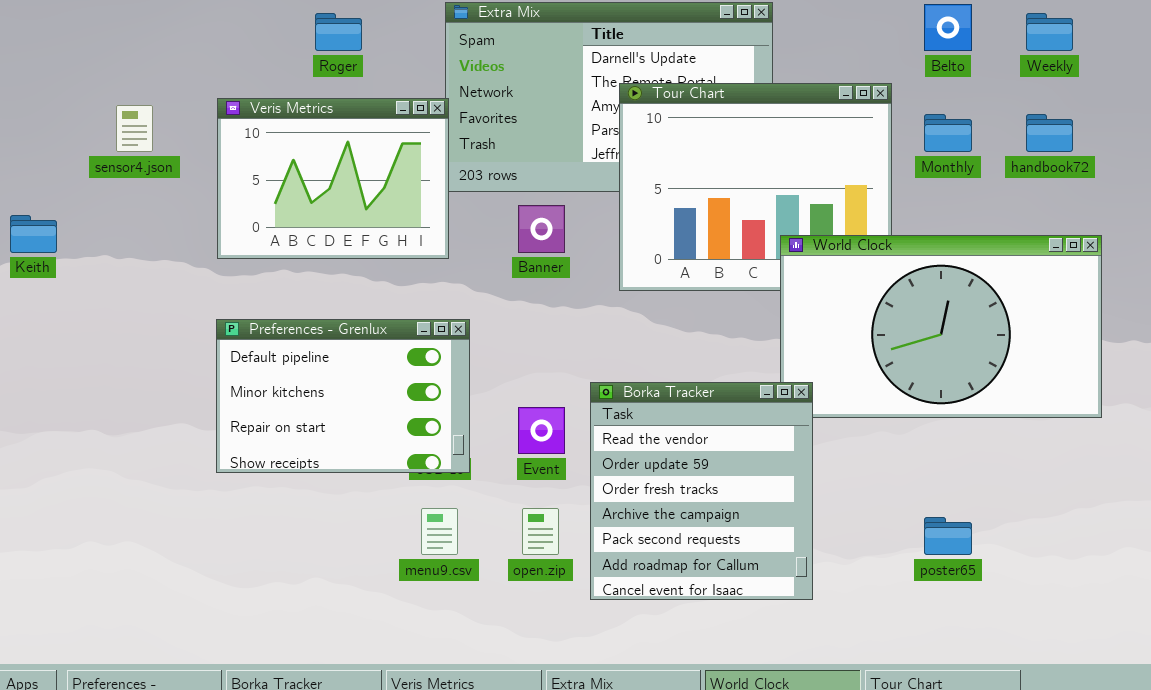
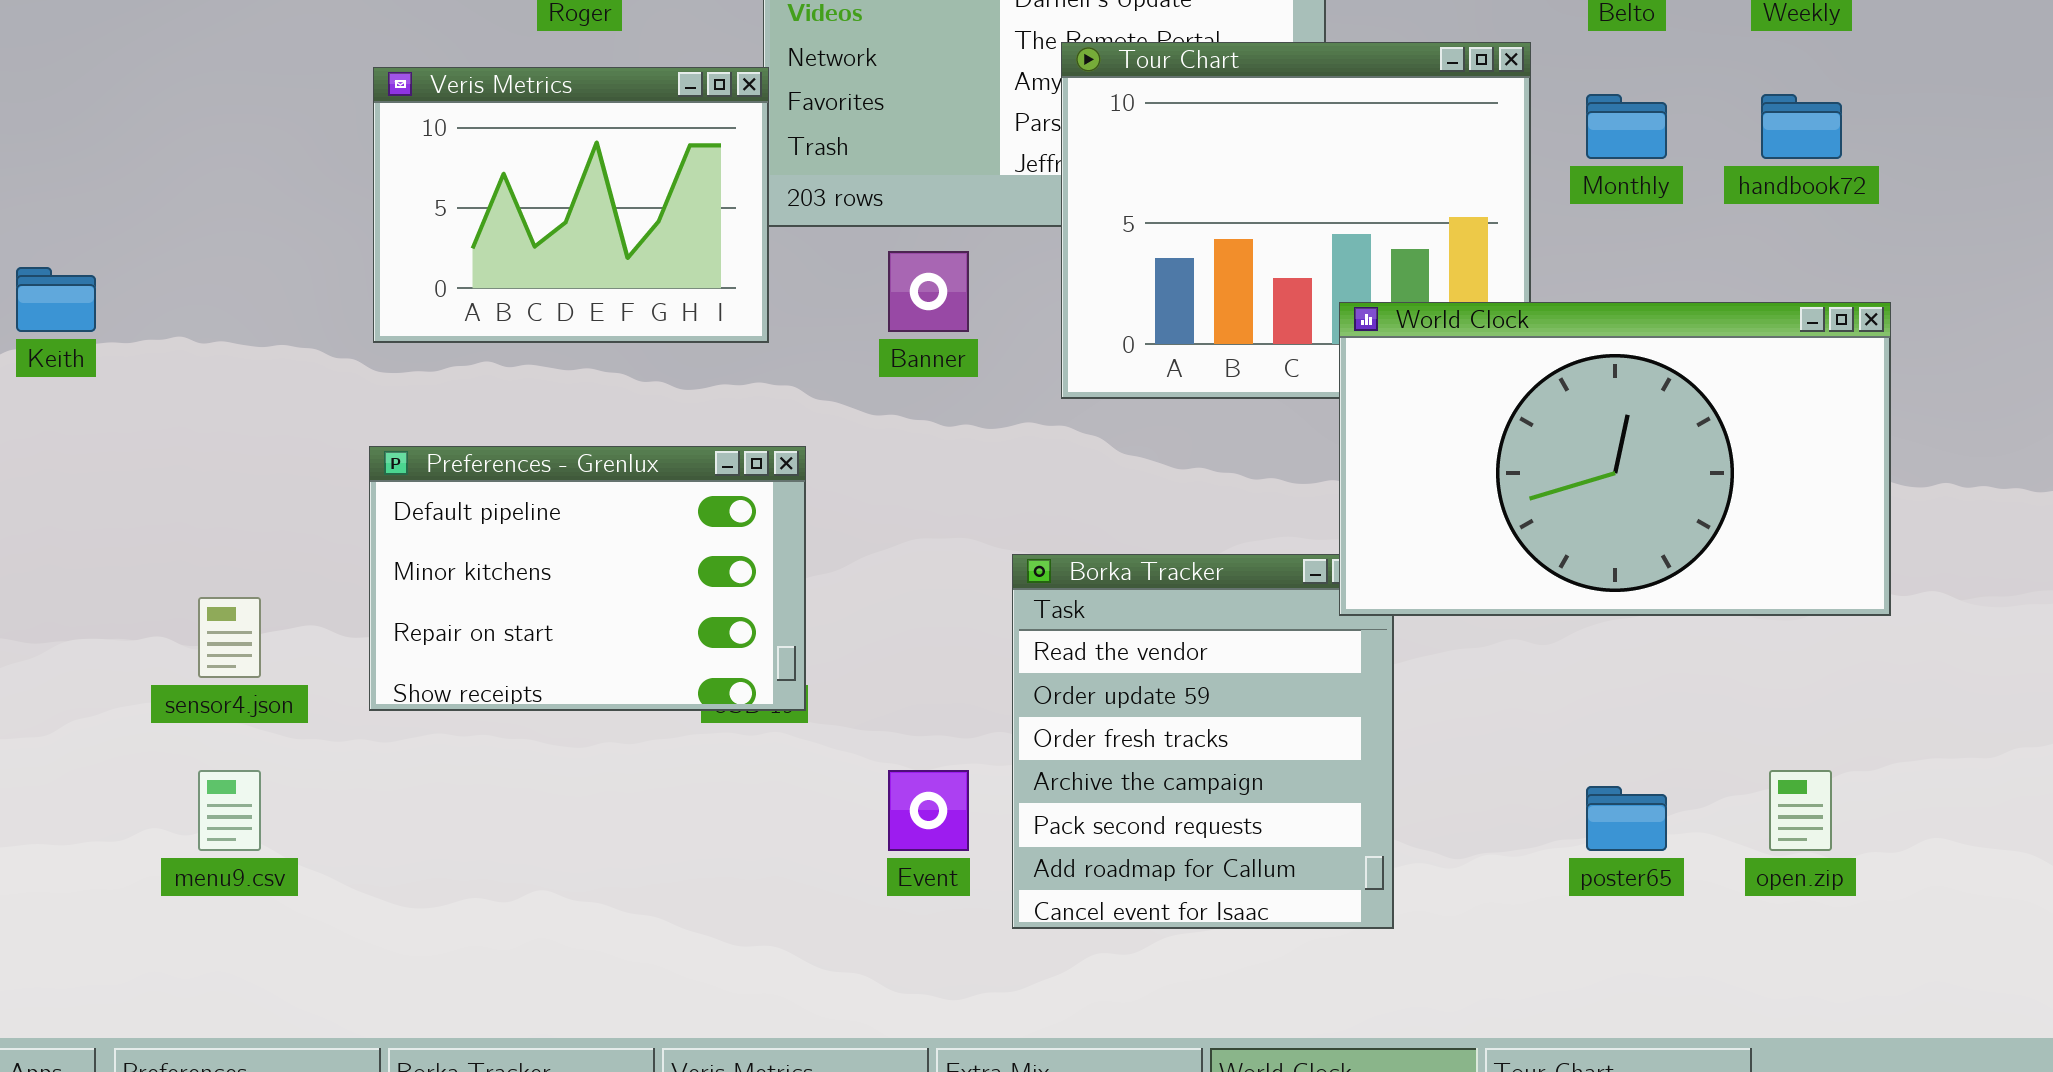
sensor4.json: [116,105,153,152] -> [198,597,261,678], moved
World Clock: [780,235,1102,418] -> [1339,302,1891,616], raised
Event: [518,407,565,454] -> [888,770,969,851], moved
menu9.csv: [421,508,458,555] -> [198,770,261,851], moved
open.zip: [522,508,559,555] -> [1769,770,1832,851], moved

